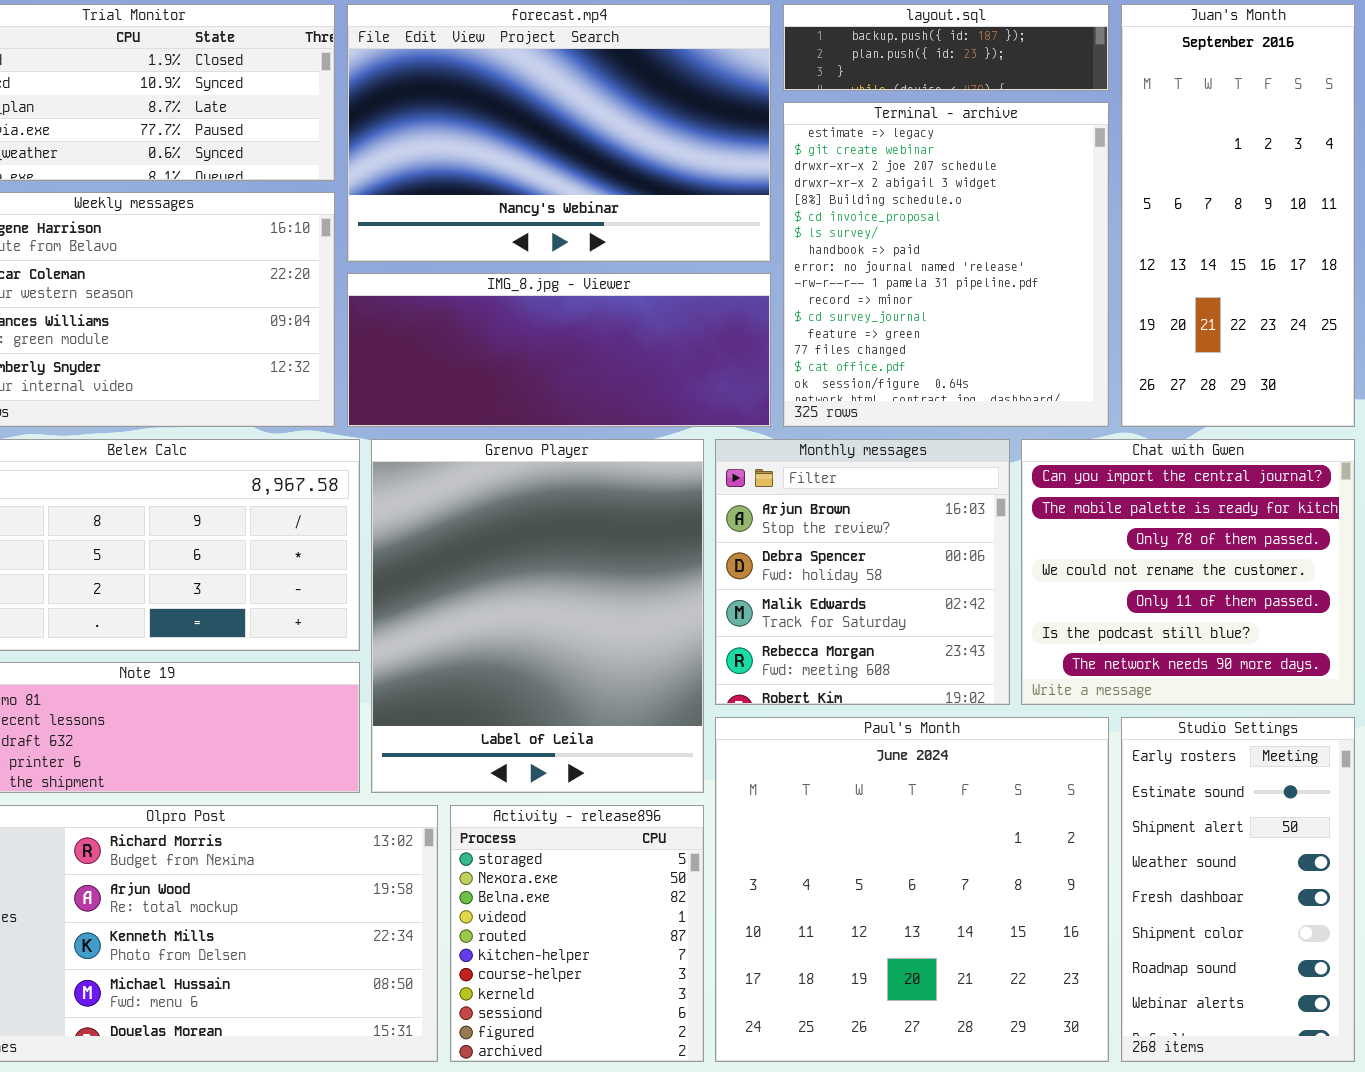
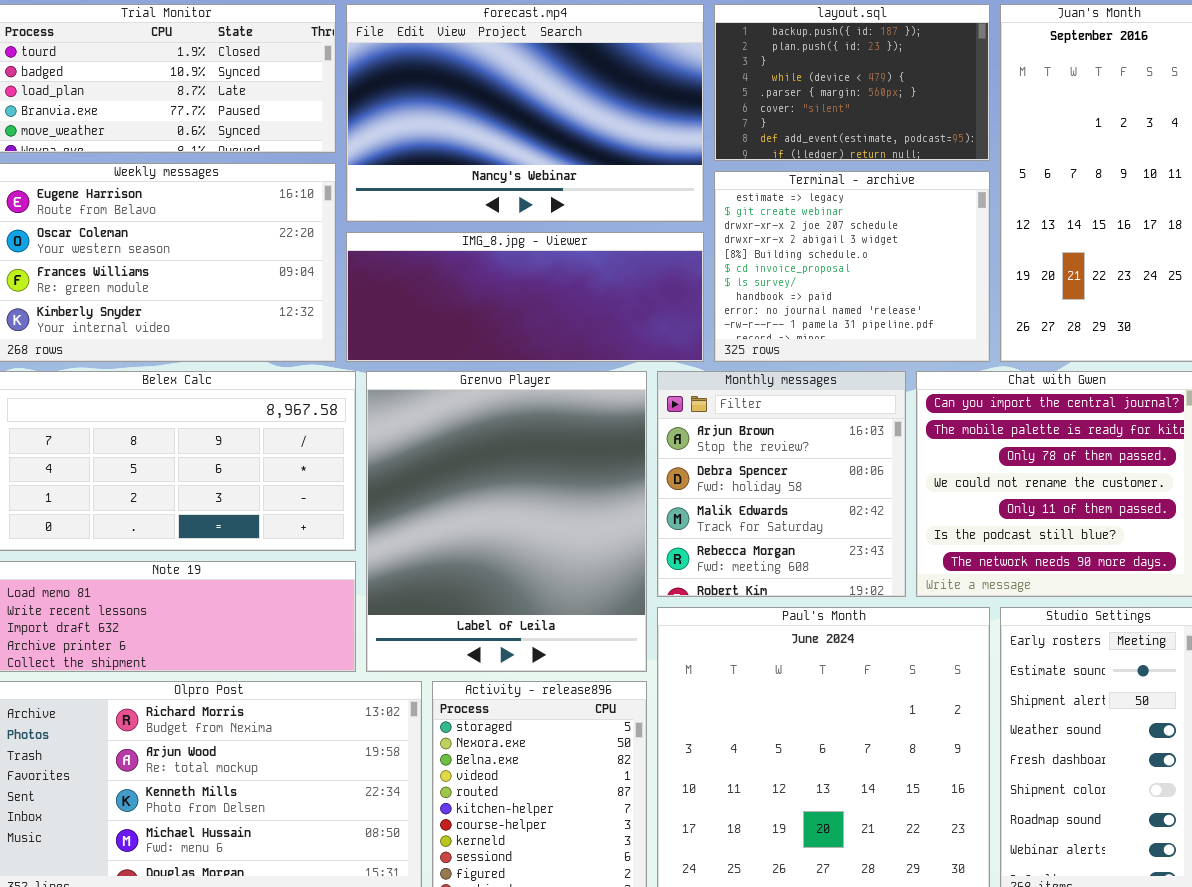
layout.sql: [783,4,1109,91] -> [714,4,990,161], resized
Terminal - archive: [783,102,1109,427] -> [714,171,990,362], resized

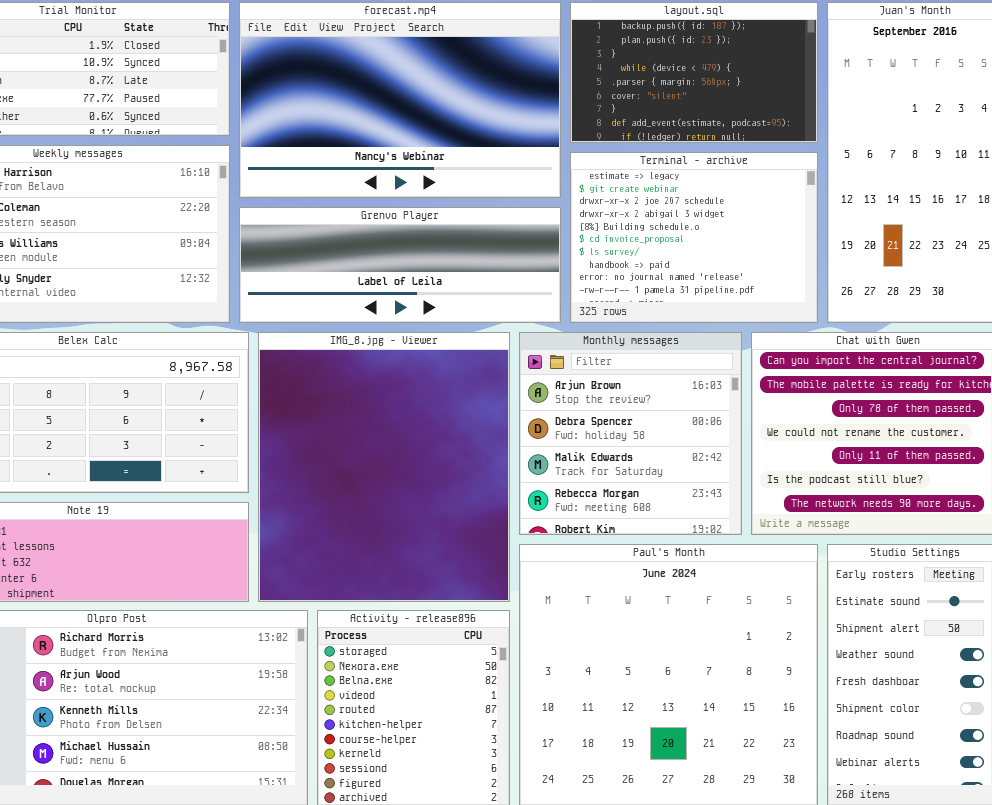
IMG_8.jpg - Viewer: [346,232,704,362] -> [258,332,510,602], moved, resized
Grenvo Player: [366,371,647,672] -> [239,207,561,323], moved, resized

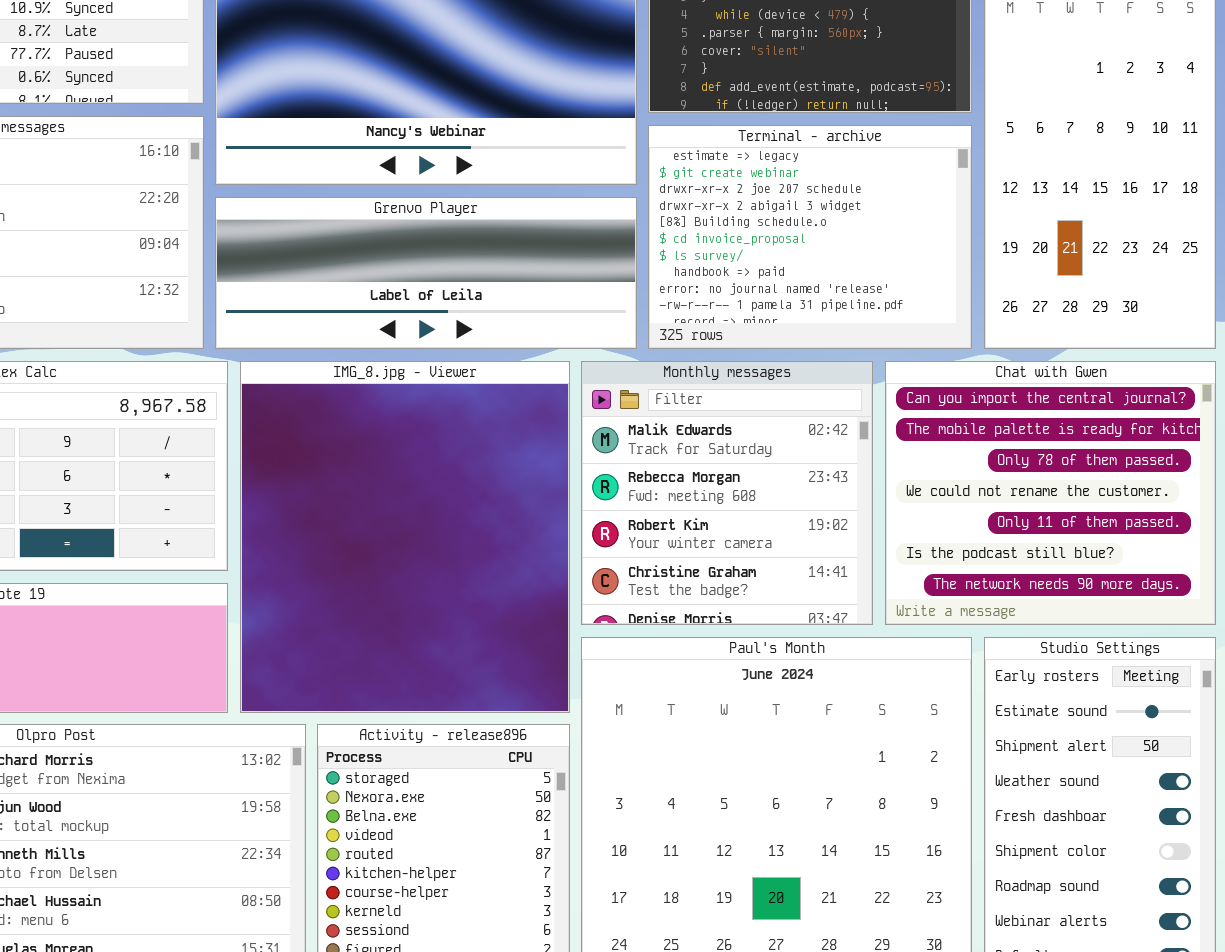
Monthly messages: [519,332,742,535] -> [581,361,873,625], scrolled down 2 rows

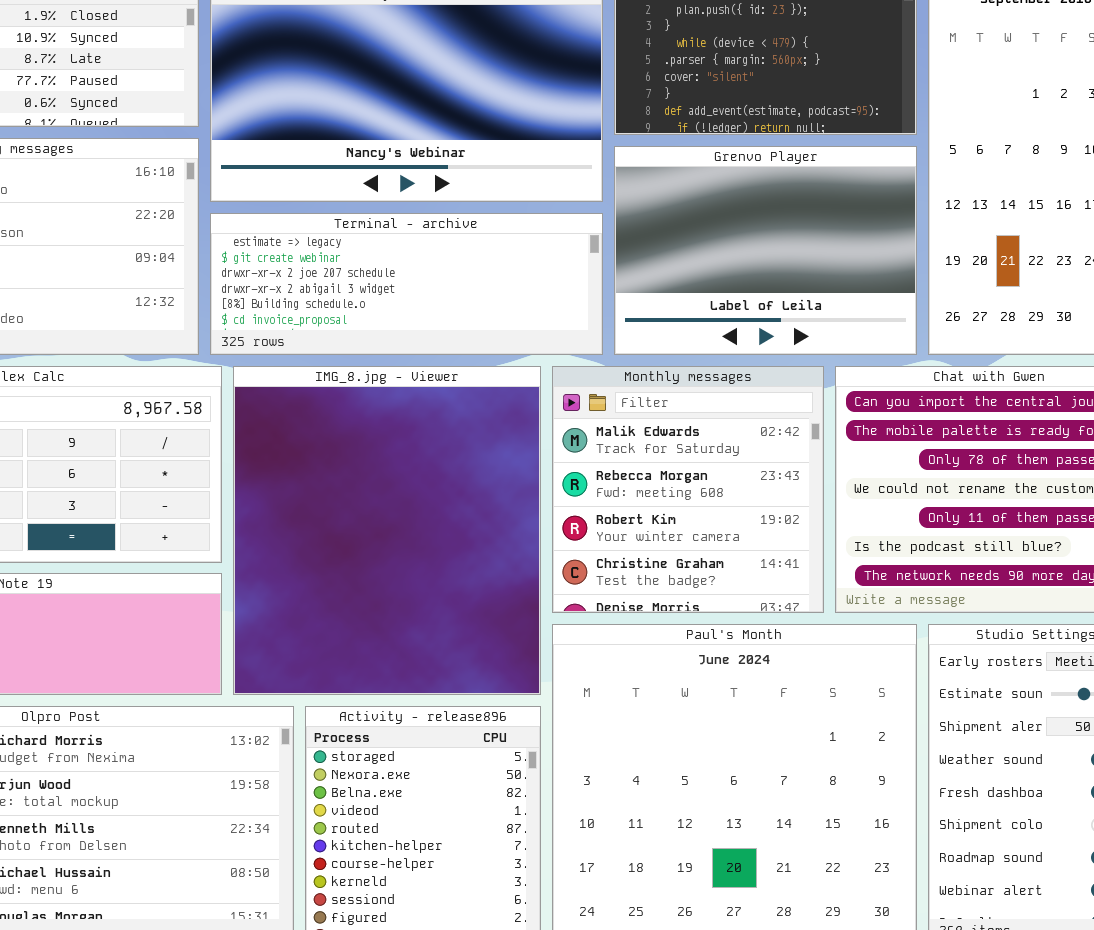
Terminal - archive: [648,125,972,349] -> [210,213,603,355], moved, resized
Grenvo Player: [215,197,637,349] -> [614,146,917,355], moved, resized

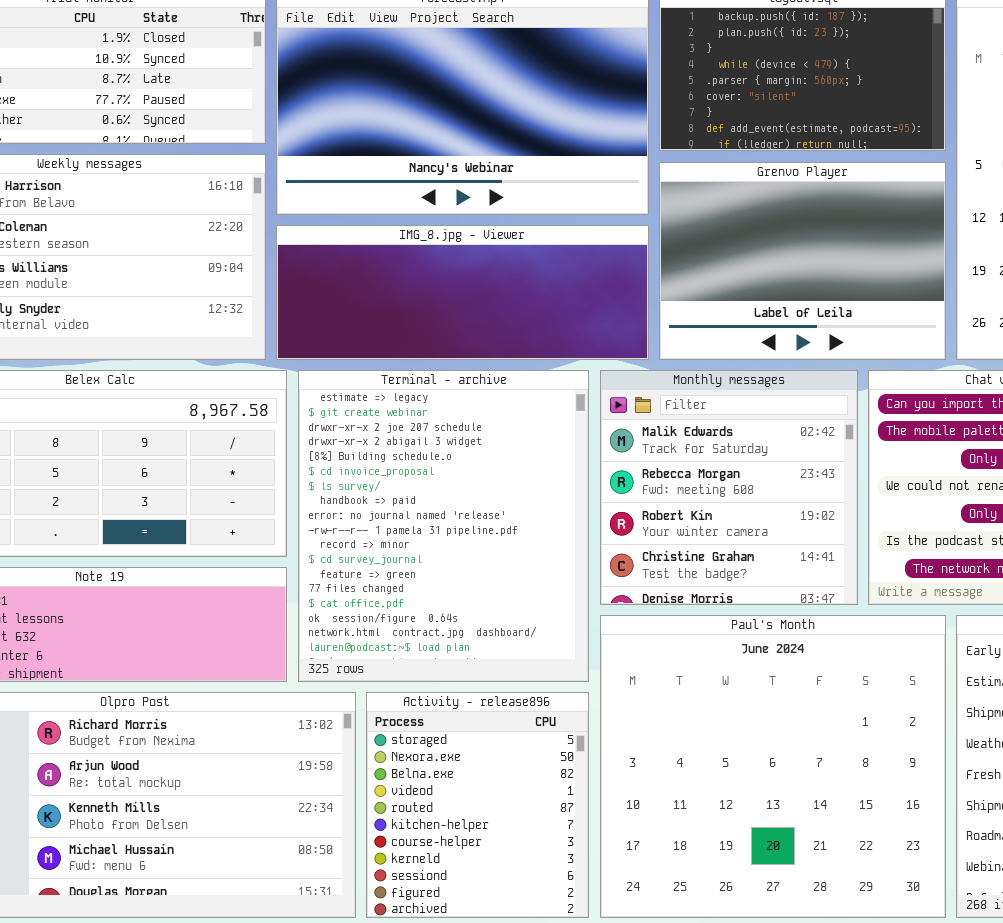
Terminal - archive: [210,213,603,355] -> [298,370,589,682], moved, resized
IMG_8.jpg - Viewer: [233,366,541,695] -> [276,225,649,360], moved, resized

